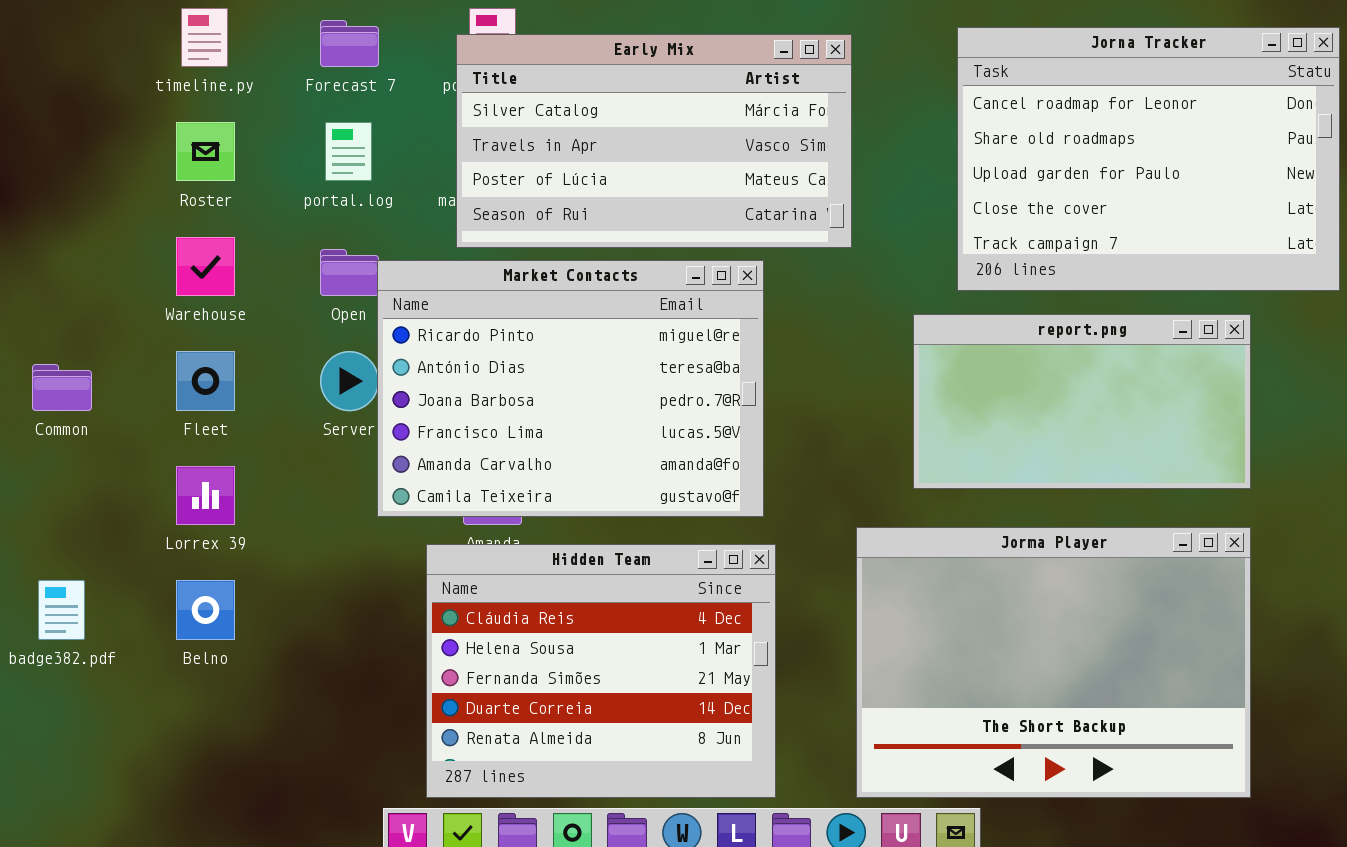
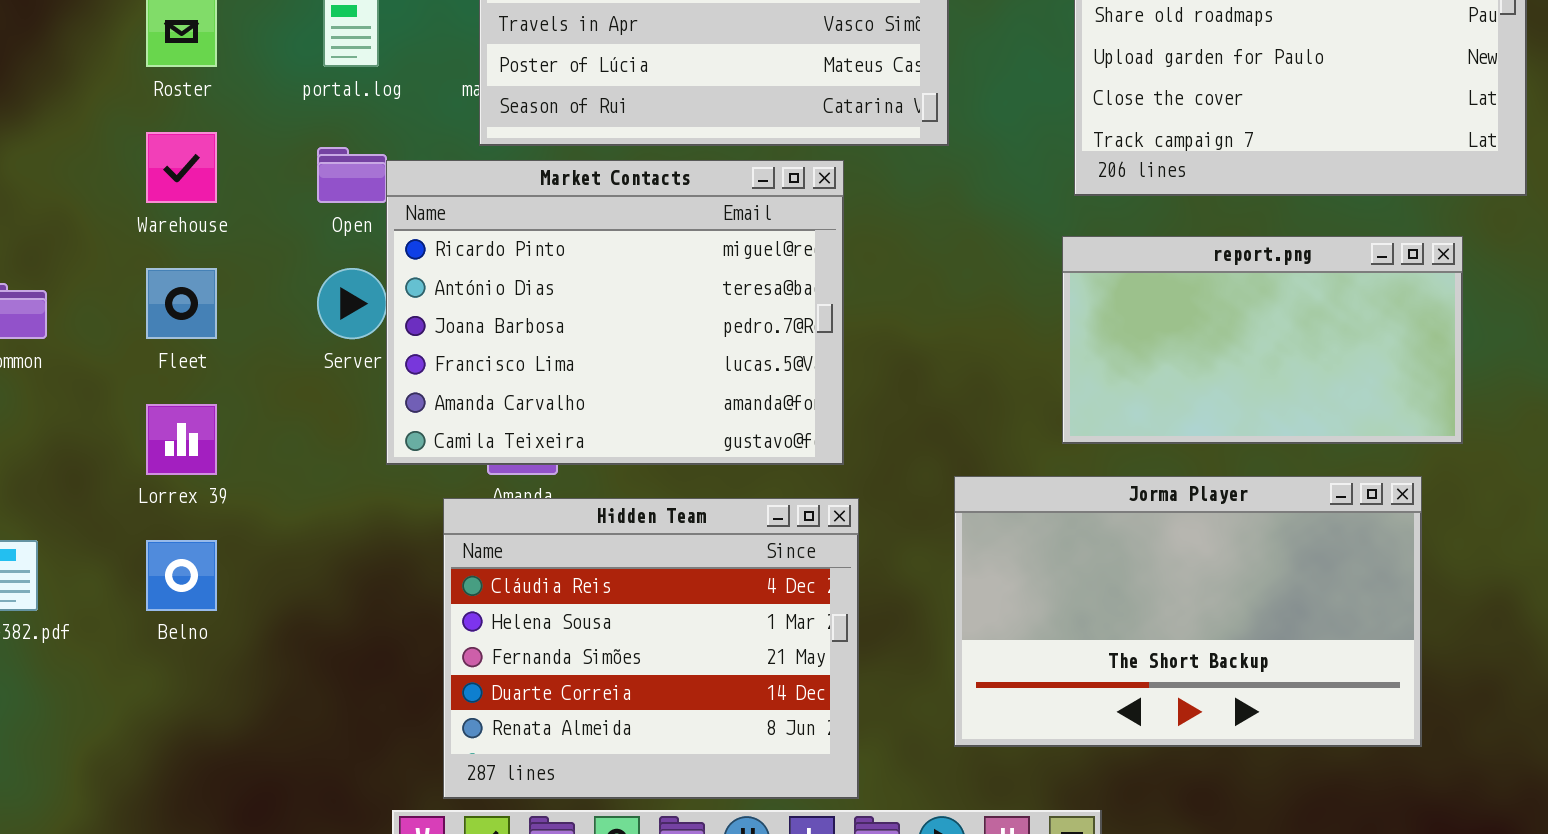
report.png: [913,314,1251,489] -> [1062,236,1463,444], moved
Jorma Player: [856,527,1251,798] -> [954,476,1422,747], resized

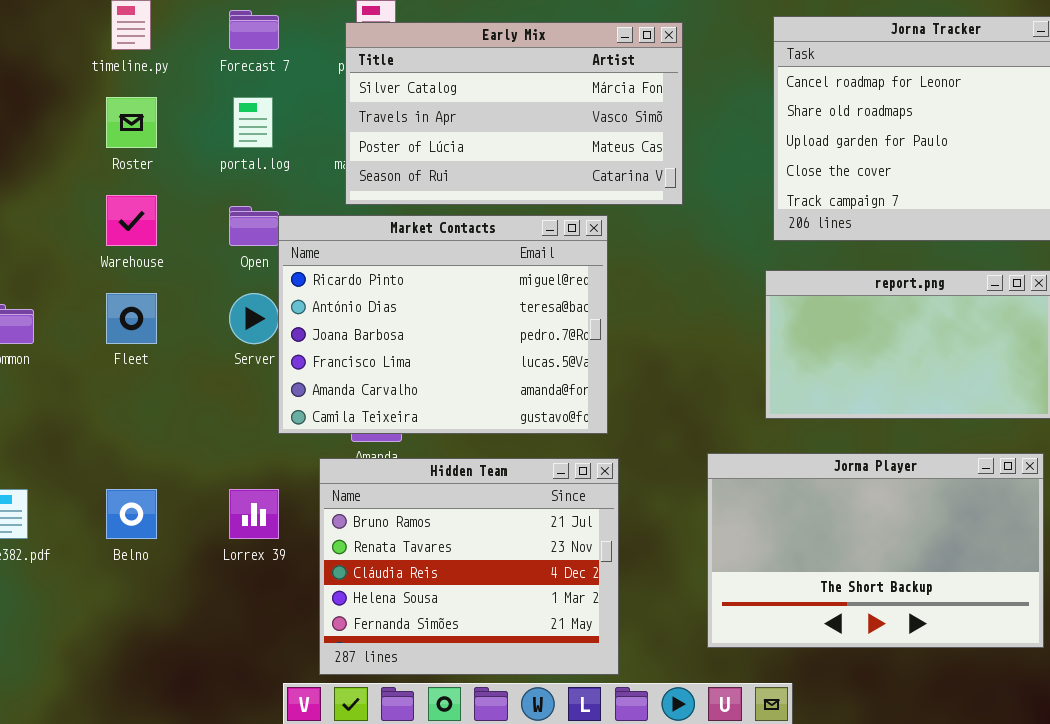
Lorrex 39: [146,404,217,475] -> [229,489,279,539], moved
Jorma Player: [954,476,1422,747] -> [707,453,1044,648], moved
Hidden Team: [443,498,859,799] -> [319,458,619,675], scrolled up 2 rows

